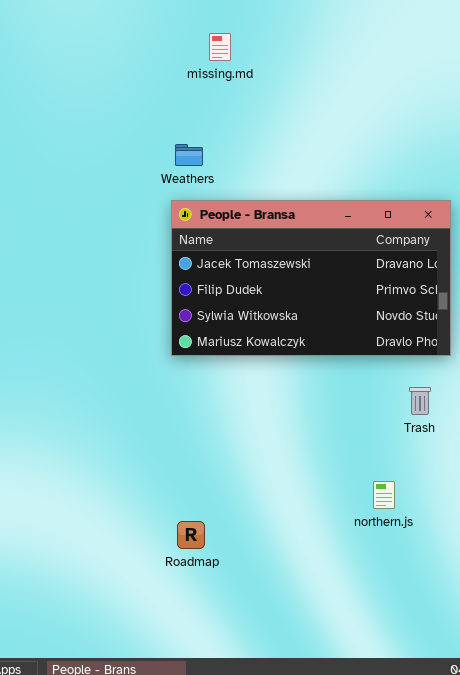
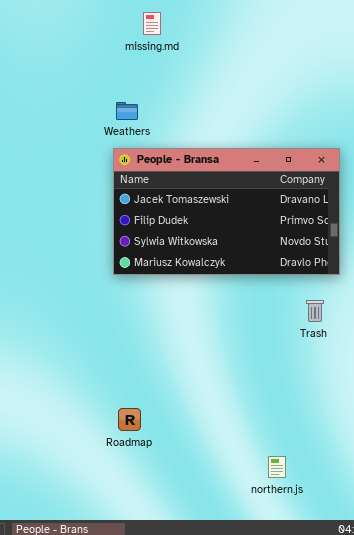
northern.js: [373,481,395,509] -> [268,456,286,478], moved

